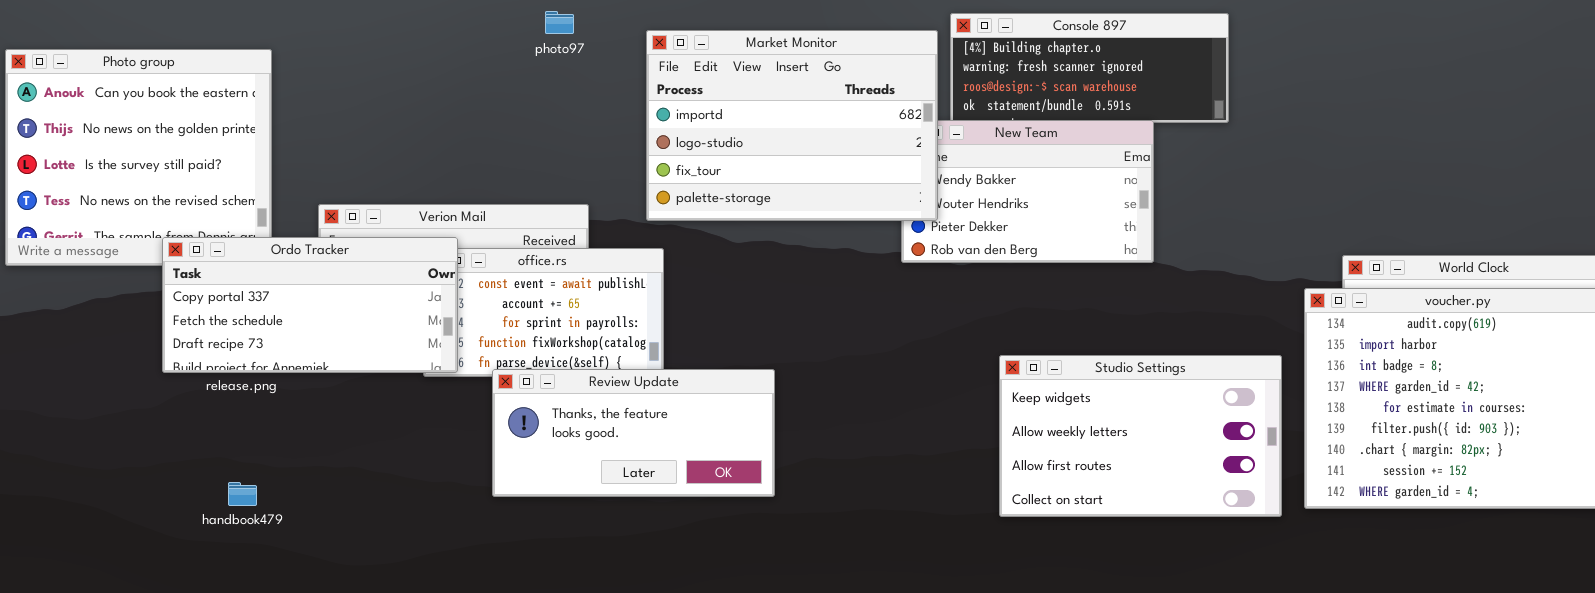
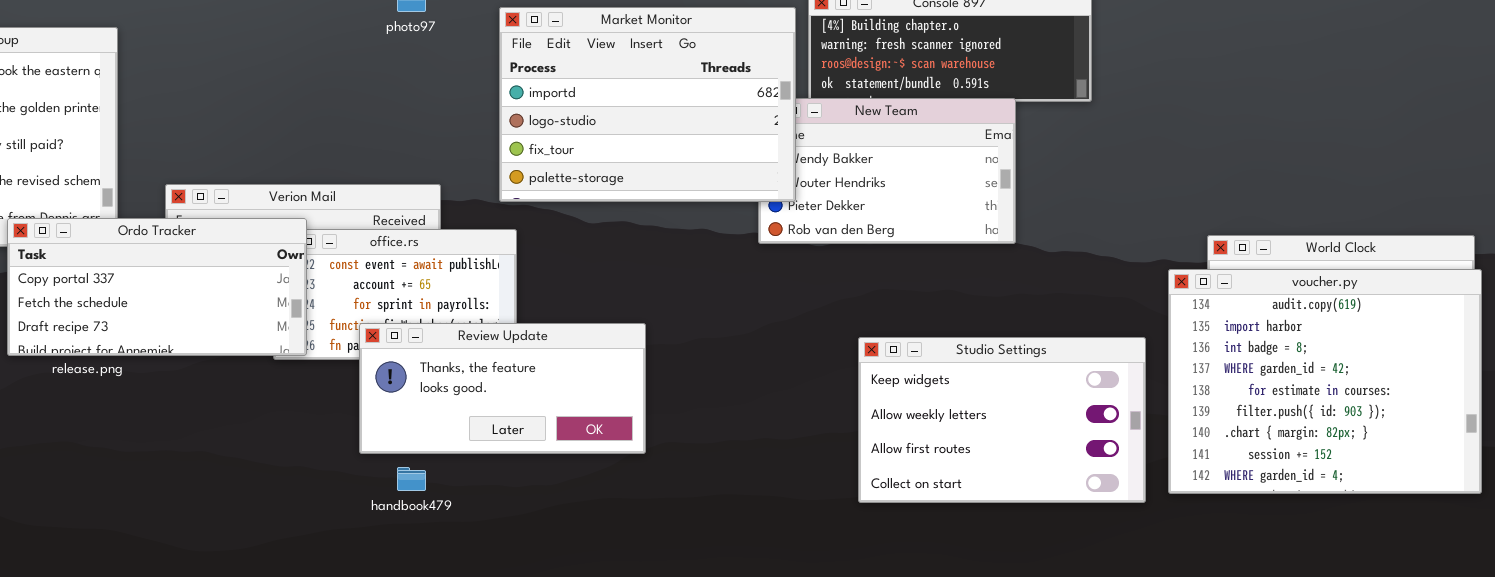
Review Update: [492,369,775,497] -> [359,323,646,454], moved
handbook479: [228,482,257,506] -> [397,467,426,491], moved

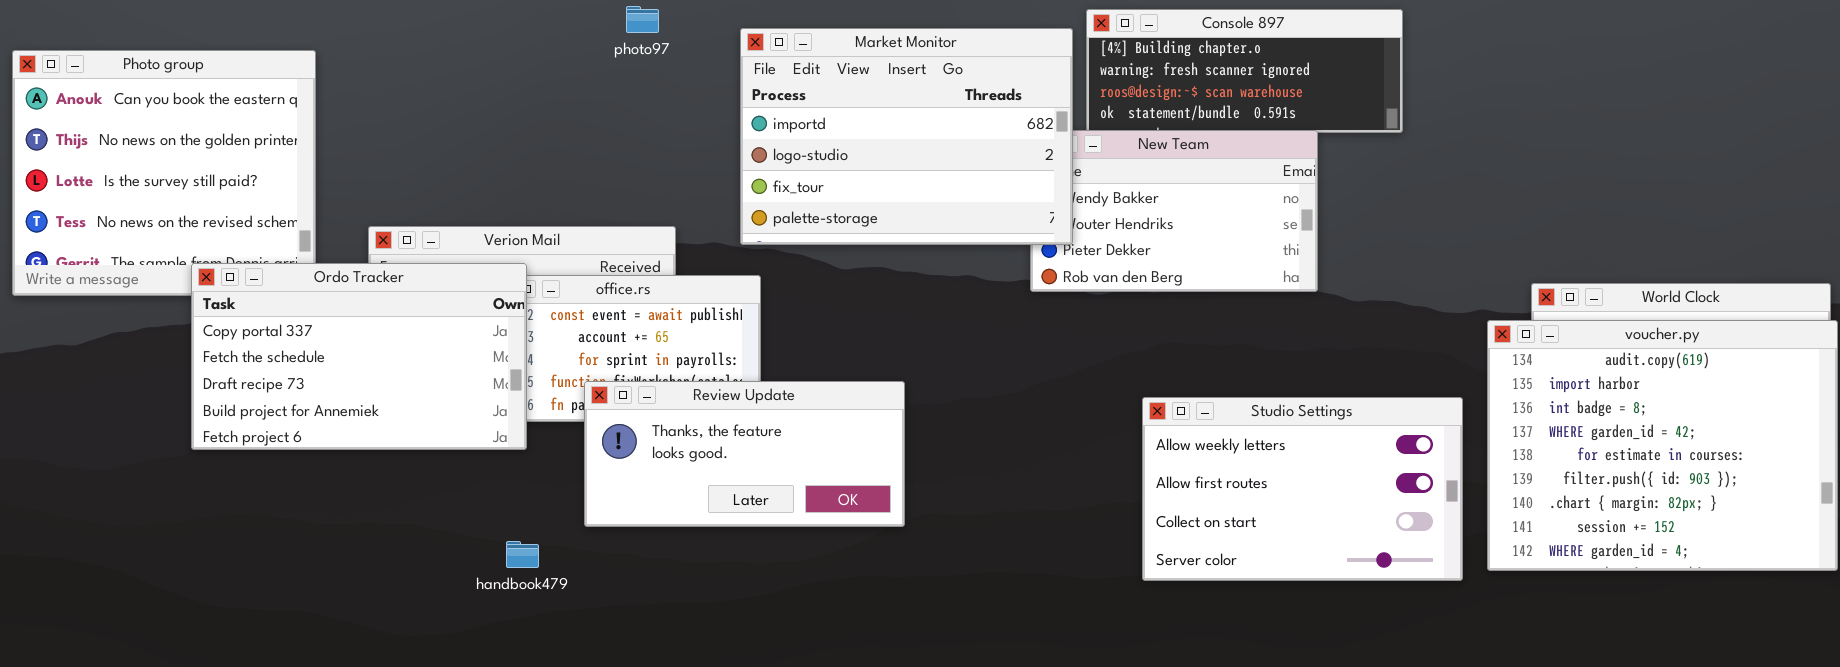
Ordo Tracker: [7,218,307,356] -> [191,263,527,450], resized
Studio Settings: [858,337,1146,503] -> [1142,397,1463,581], scrolled down 1 row
handbook479: [397,467,426,491] -> [506,541,539,568], moved

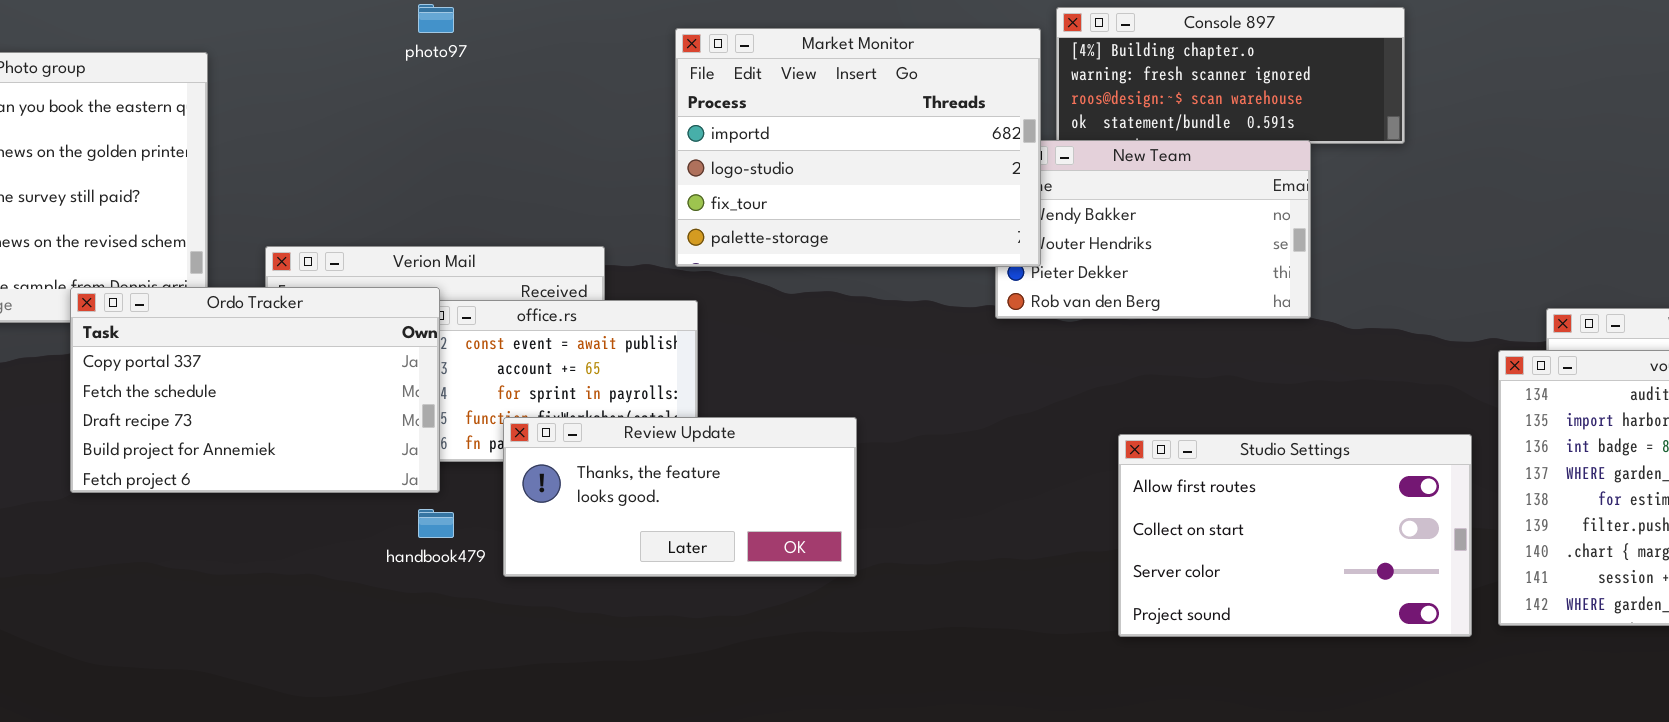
photo97: [626,6,659,33] -> [418,4,454,33], moved
Studio Settings: [1142,397,1463,581] -> [1118,434,1472,637], scrolled down 1 row
handbook479: [506,541,539,568] -> [418,509,454,538], moved

